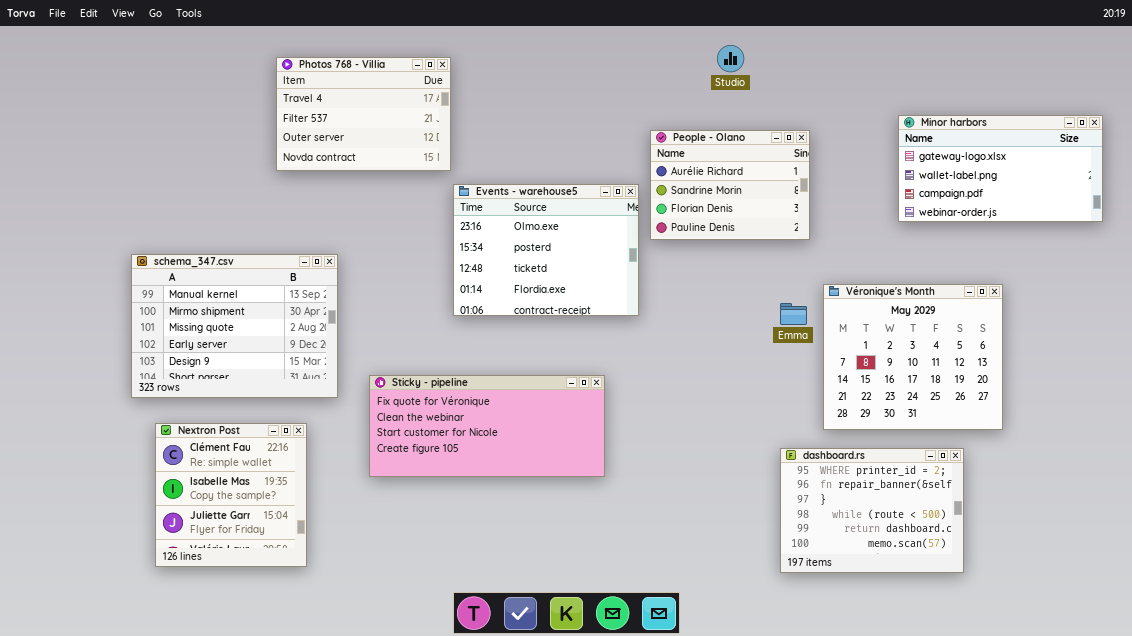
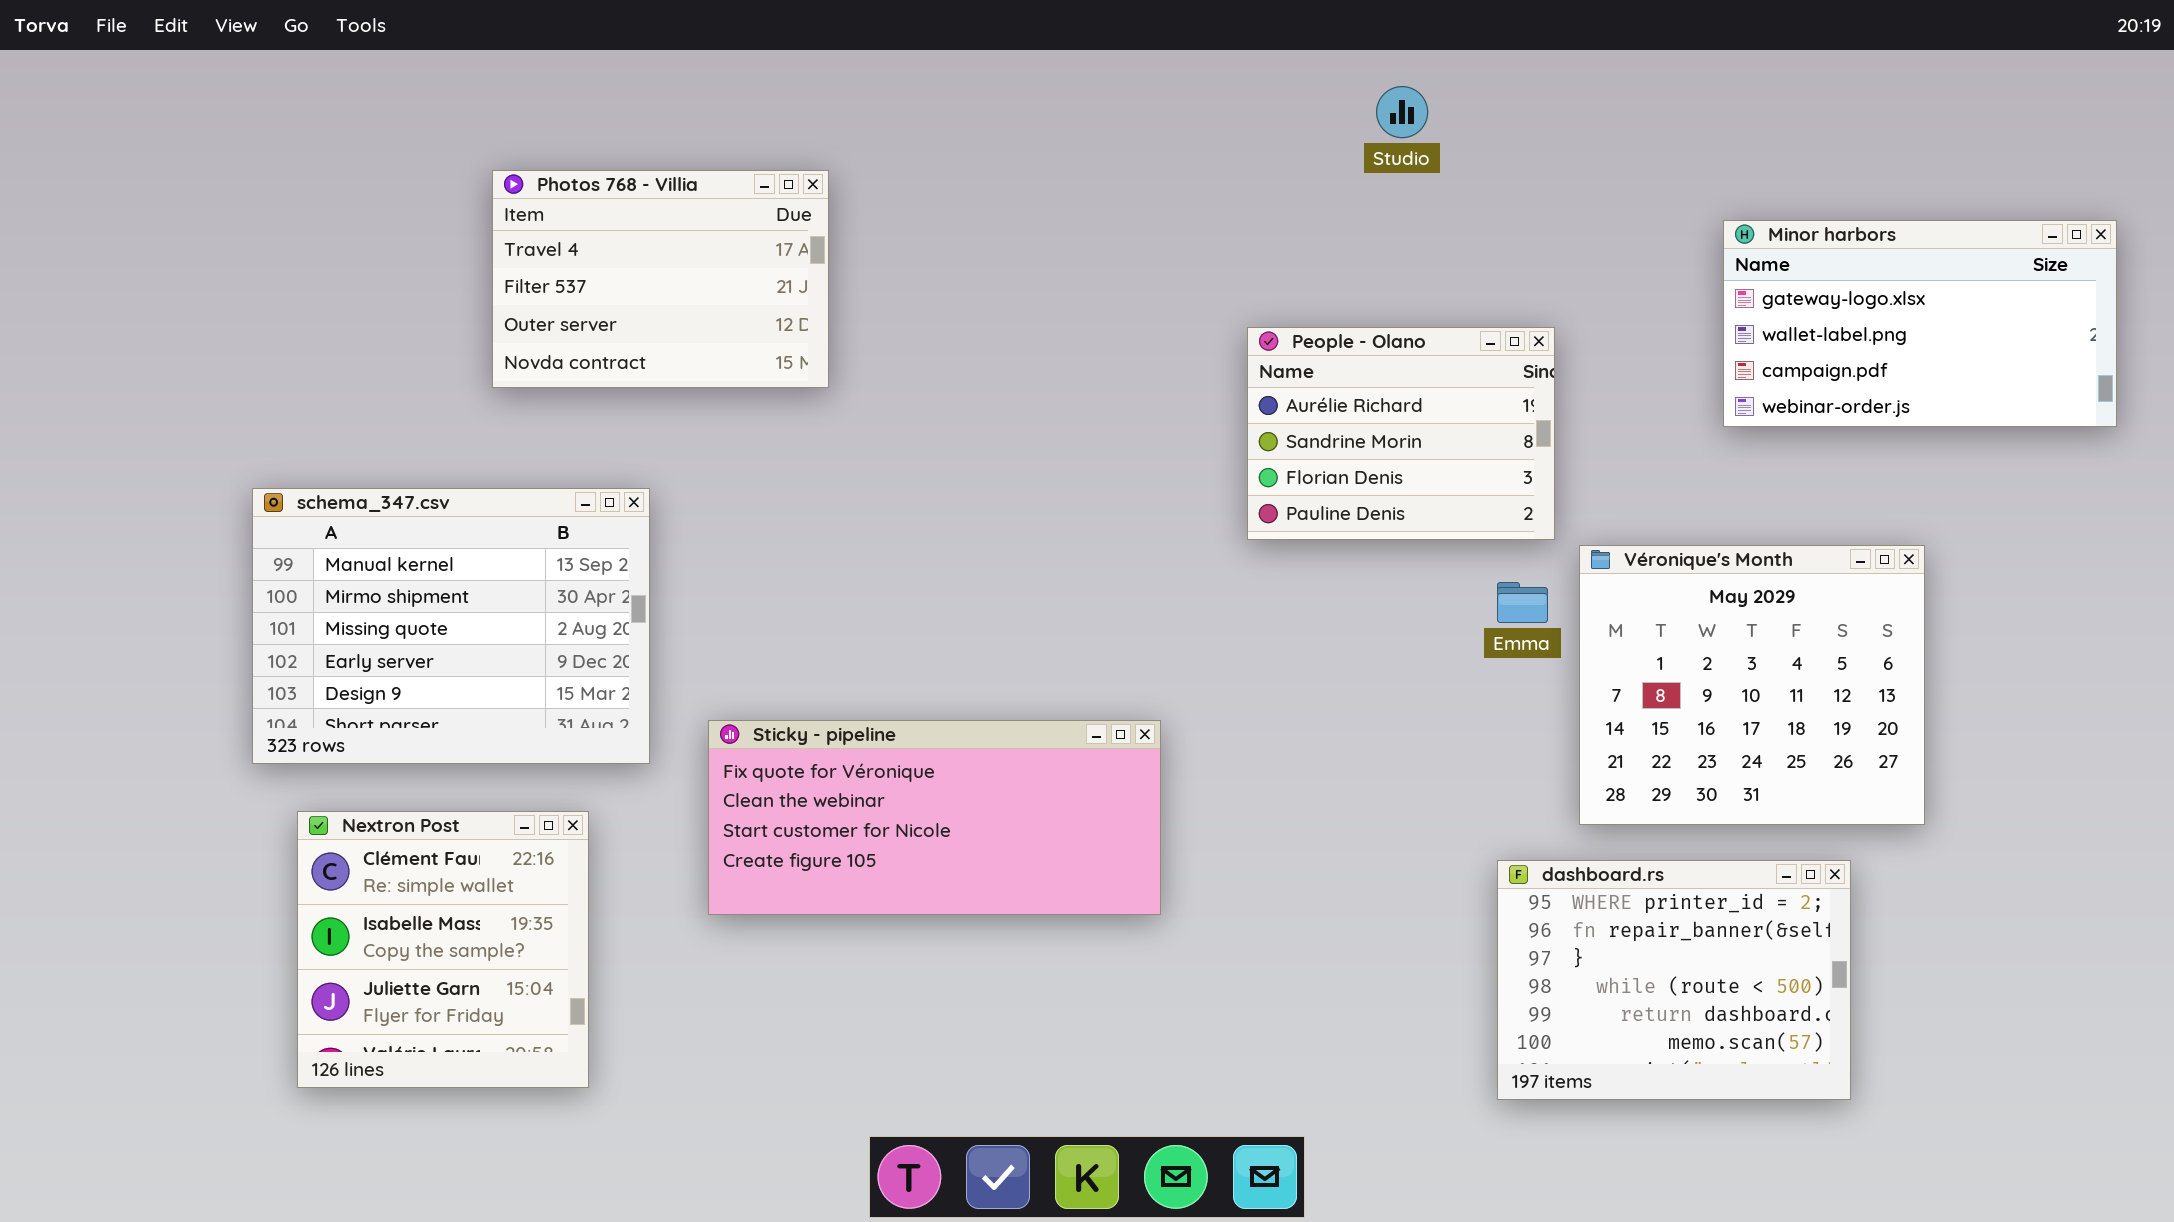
Photos 768 - Villia: [276,57,451,171] -> [492,170,829,388], moved
People - Olano: [650,130,810,240] -> [1247,327,1555,540], moved
Events - warehouse5: [453,184,639,316] -> none, closed

